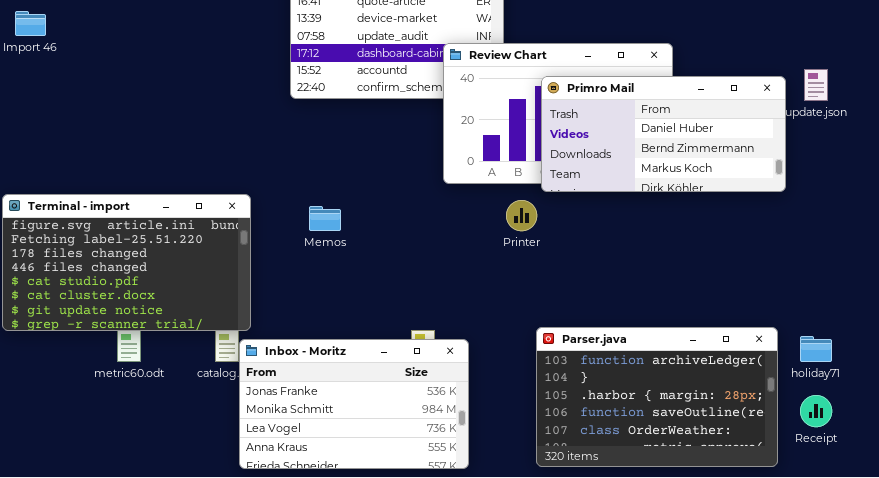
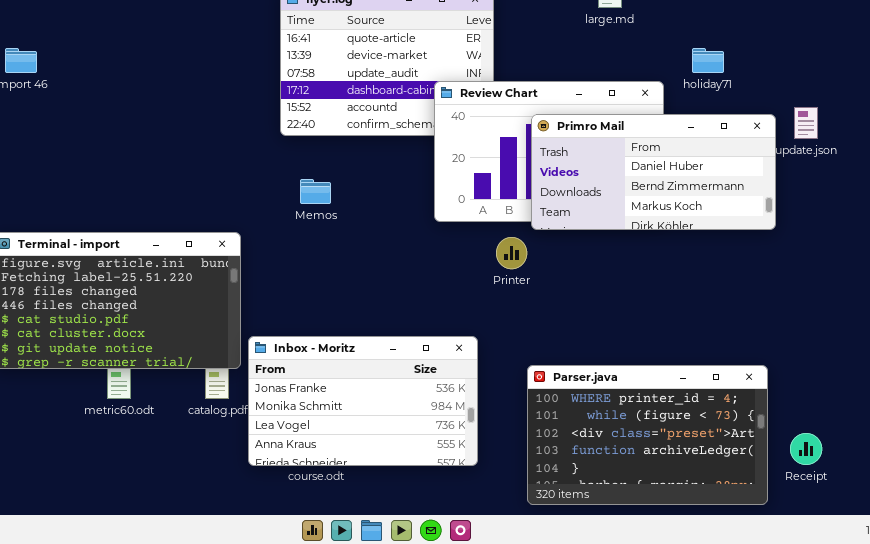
Memos: [309,206,341,231] -> [300,179,331,204], moved
Parser.java: [536,327,778,467] -> [527,365,768,505], scrolled up 3 rows
holiday71: [800,336,832,362] -> [692,48,724,73], moved
Inbox - Moritz: [239,339,469,469] -> [248,336,478,466], moved

